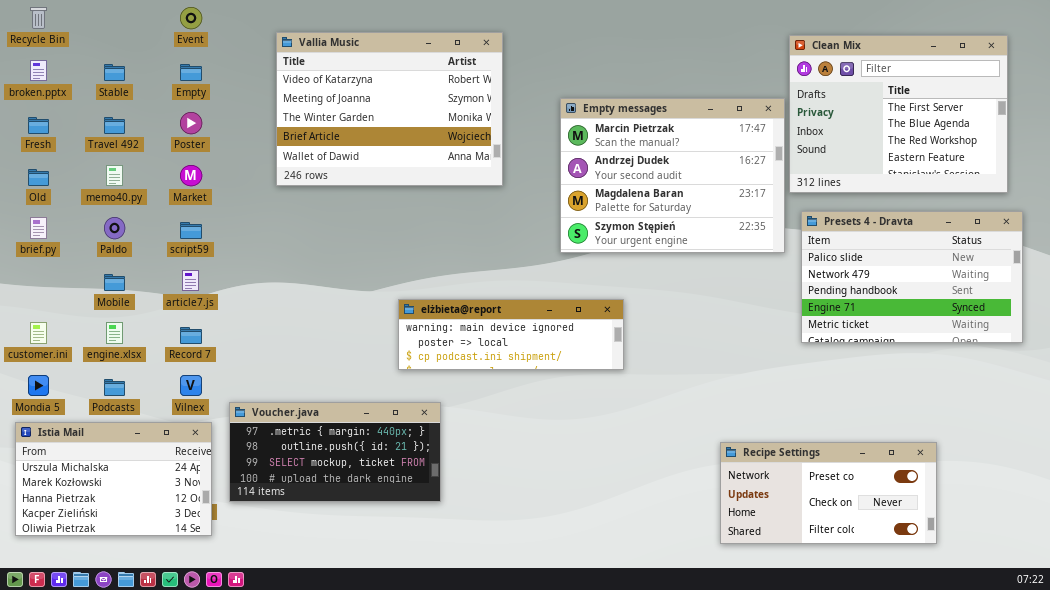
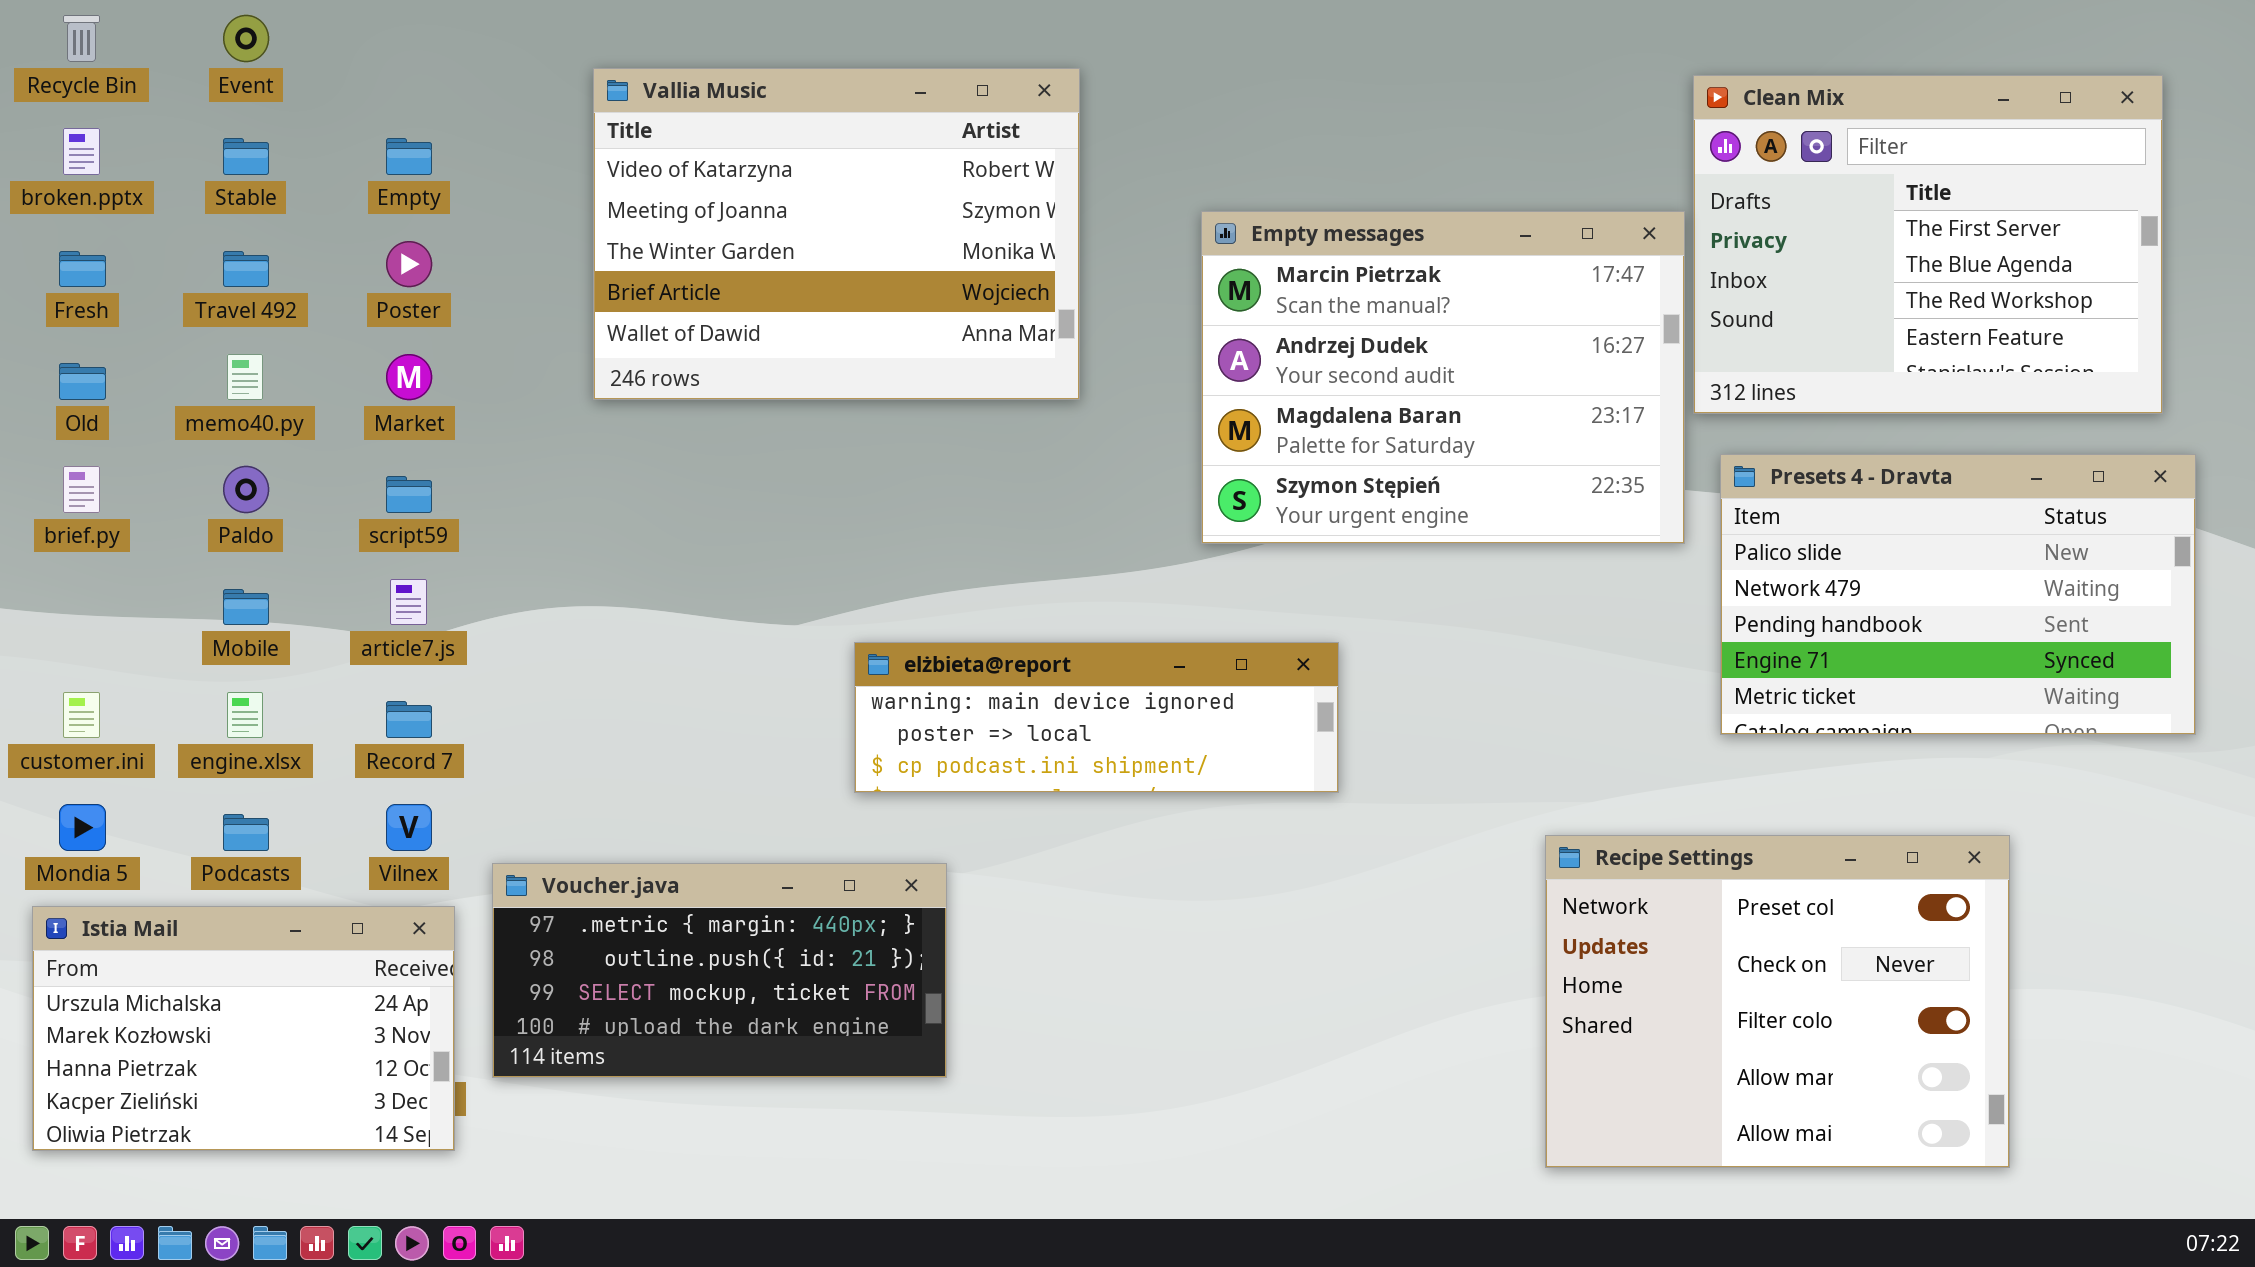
Event: [180,7,202,29] -> [223,15,269,62], moved
Recipe Settings: [720,442,937,544] -> [1545,835,2010,1168], resized

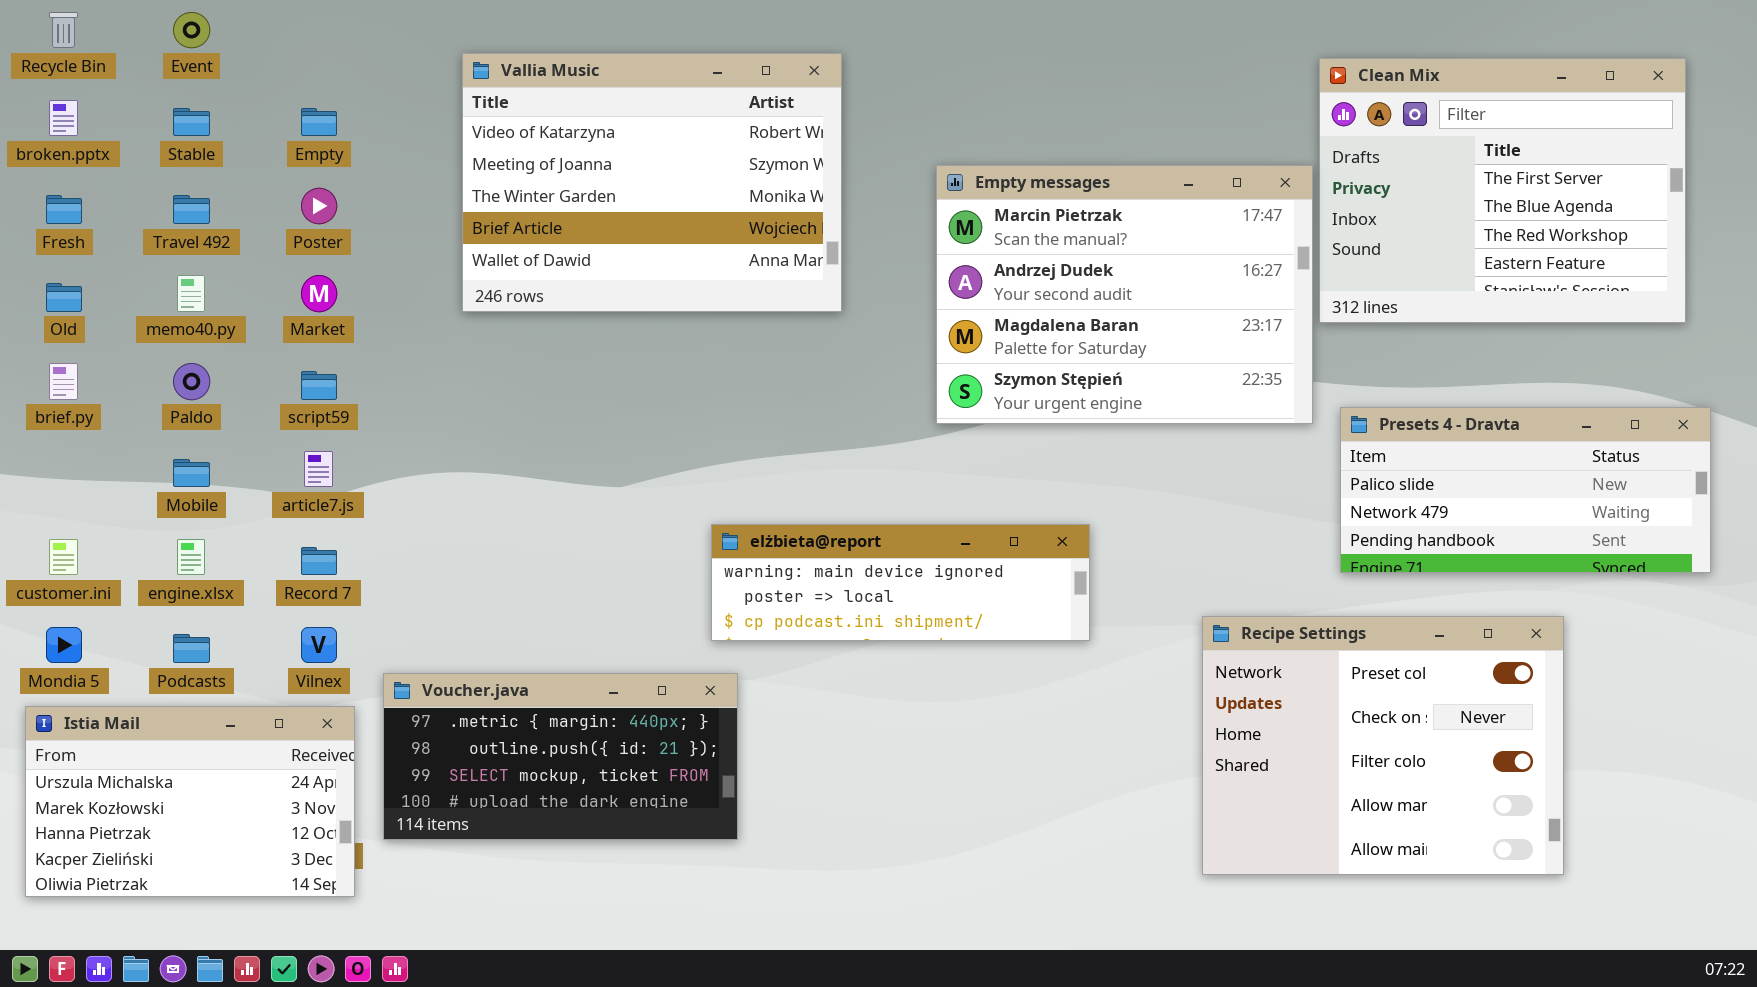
Presets 4 - Dravta: [1720,454,2196,735] -> [1340,407,1711,573], resized
elżbieta@report: [854,642,1339,793] -> [711,524,1090,641], moved
Recipe Settings: [1545,835,2010,1168] -> [1202,616,1564,875], moved

